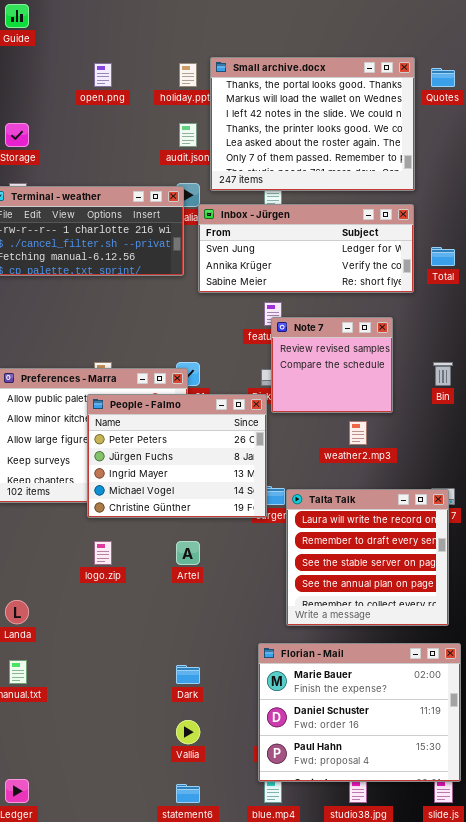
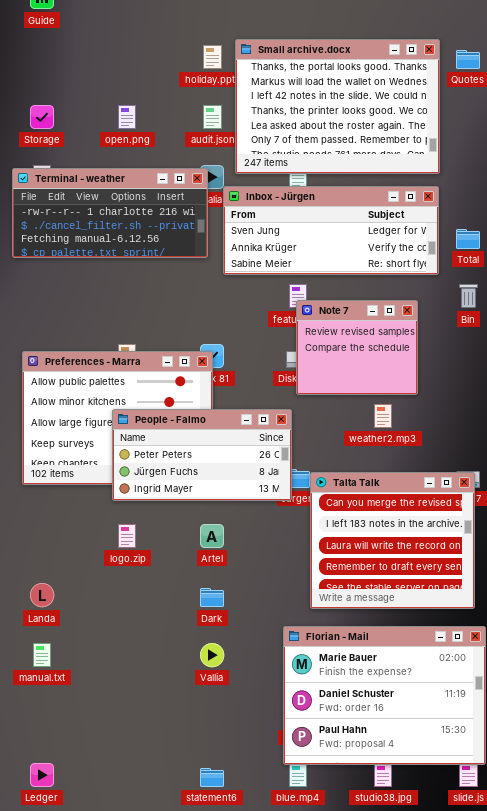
open.png: [94,63,112,87] -> [118,105,136,129], moved
Bin: [433,362,453,386] -> [459,284,478,308], moved
People - Falmo: [87,394,267,518] -> [112,409,292,501], resized
Talta Talk: [286,489,449,626] -> [310,472,475,609], scrolled up 2 rows
Dark: [176,665,200,684] -> [200,588,224,607], moved
Vallia: [176,720,200,744] -> [200,643,224,667], moved

